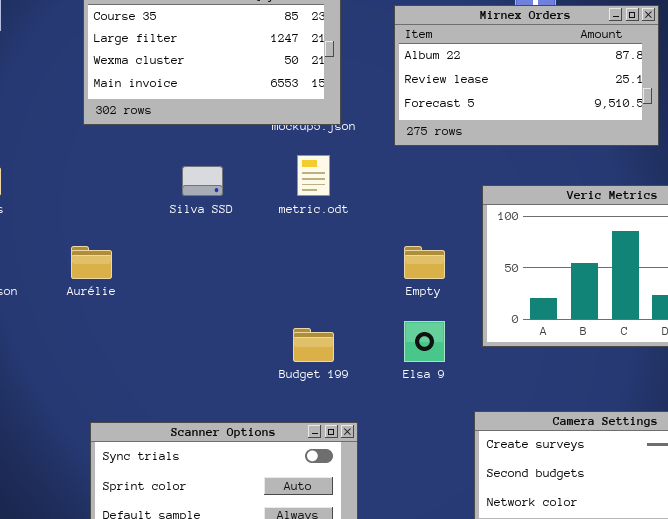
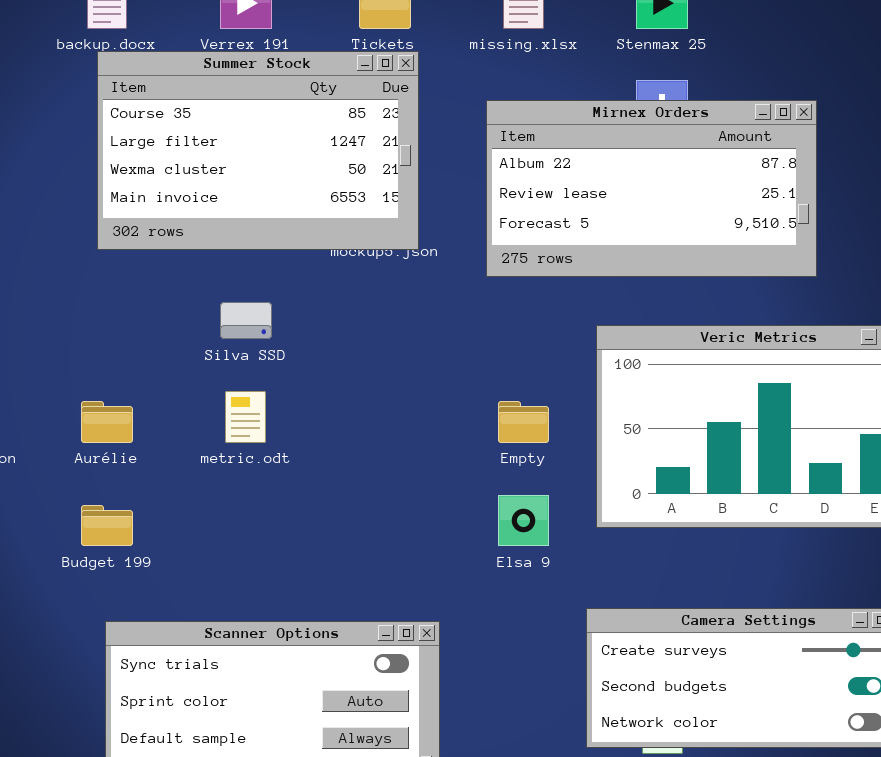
metric.odt: [297,155,330,196] -> [225,391,266,443], moved
Budget 199: [293,328,334,362] -> [81,505,133,546], moved

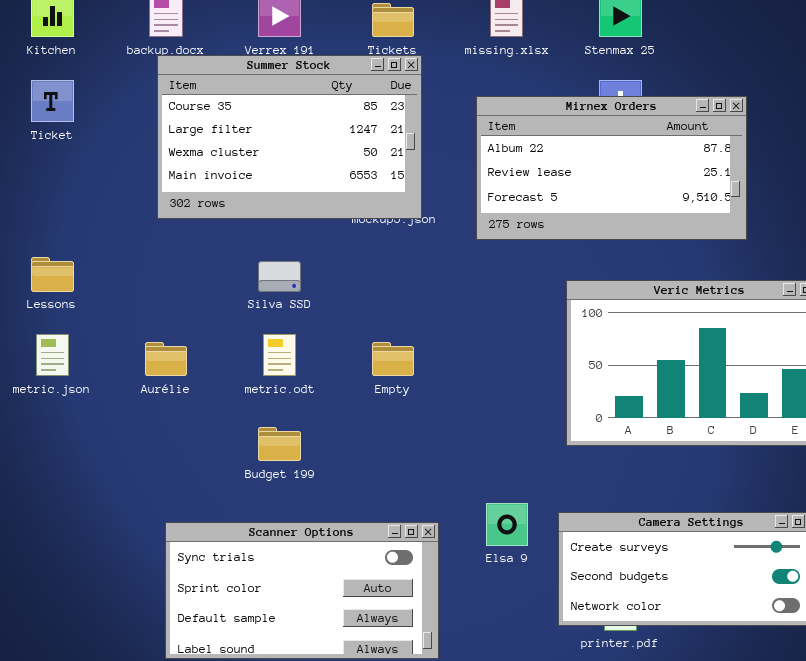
Empty: [498,401,549,443] -> [372,342,414,376], moved
Elsa 9: [498,495,549,546] -> [486,503,528,546], moved
Budget 199: [81,505,133,546] -> [258,427,301,461], moved

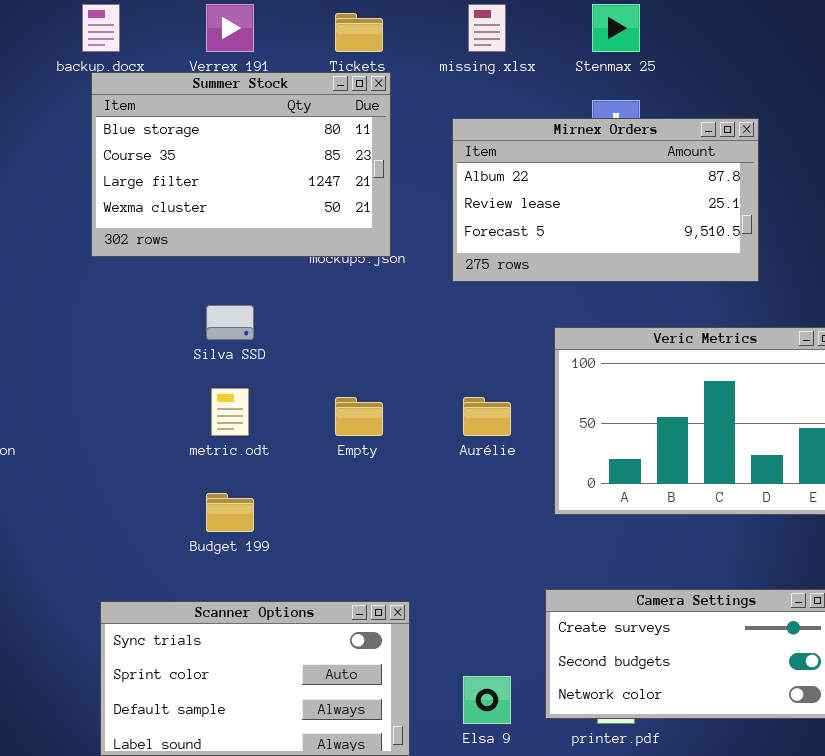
Summer Stock: [157,55,422,219] -> [91,72,391,257], scrolled up 1 row
Aurélie: [145,342,187,376] -> [463,397,511,436], moved
Elsa 9: [486,503,528,546] -> [463,676,511,724], moved

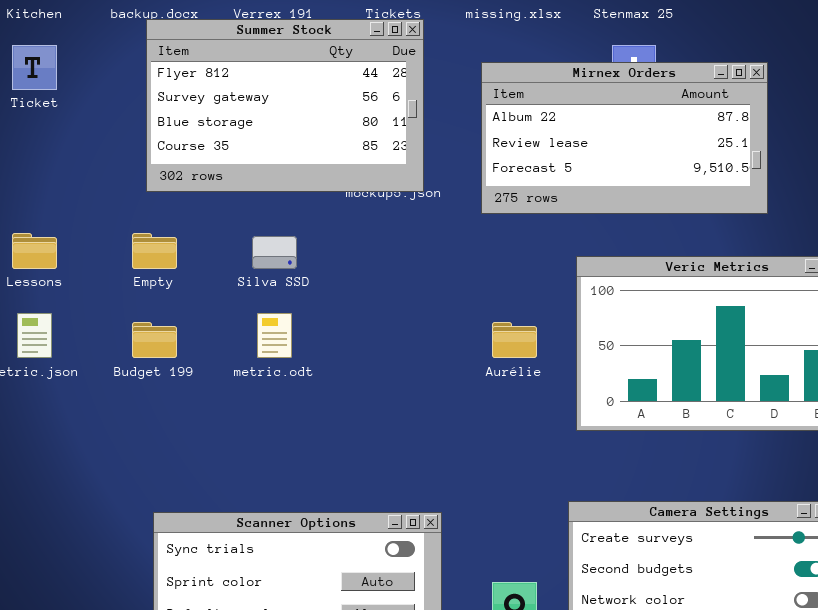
Summer Stock: [91,72,391,257] -> [146,19,424,192], scrolled up 2 rows
Empty: [335,397,383,436] -> [132,233,177,269], moved
Budget 199: [206,493,254,532] -> [132,322,177,358], moved

